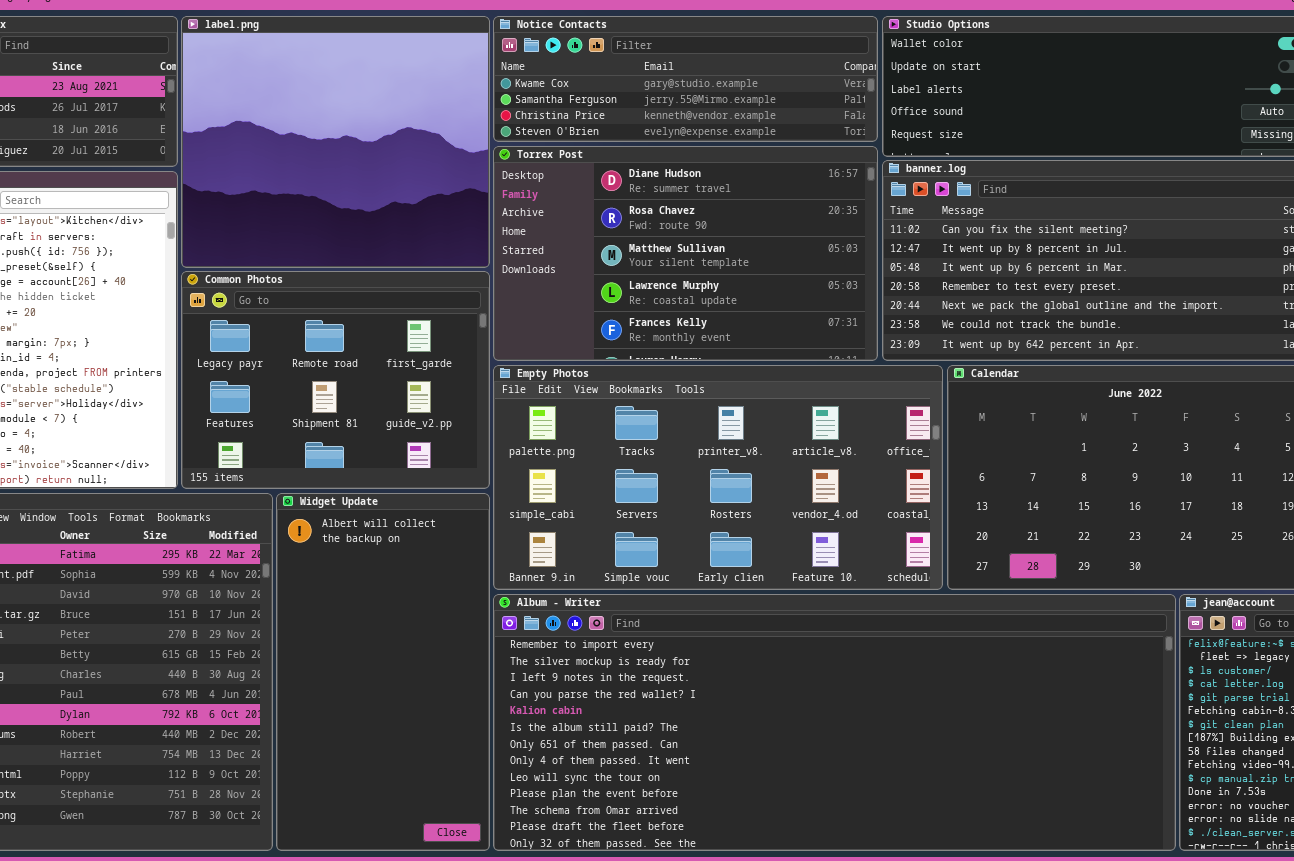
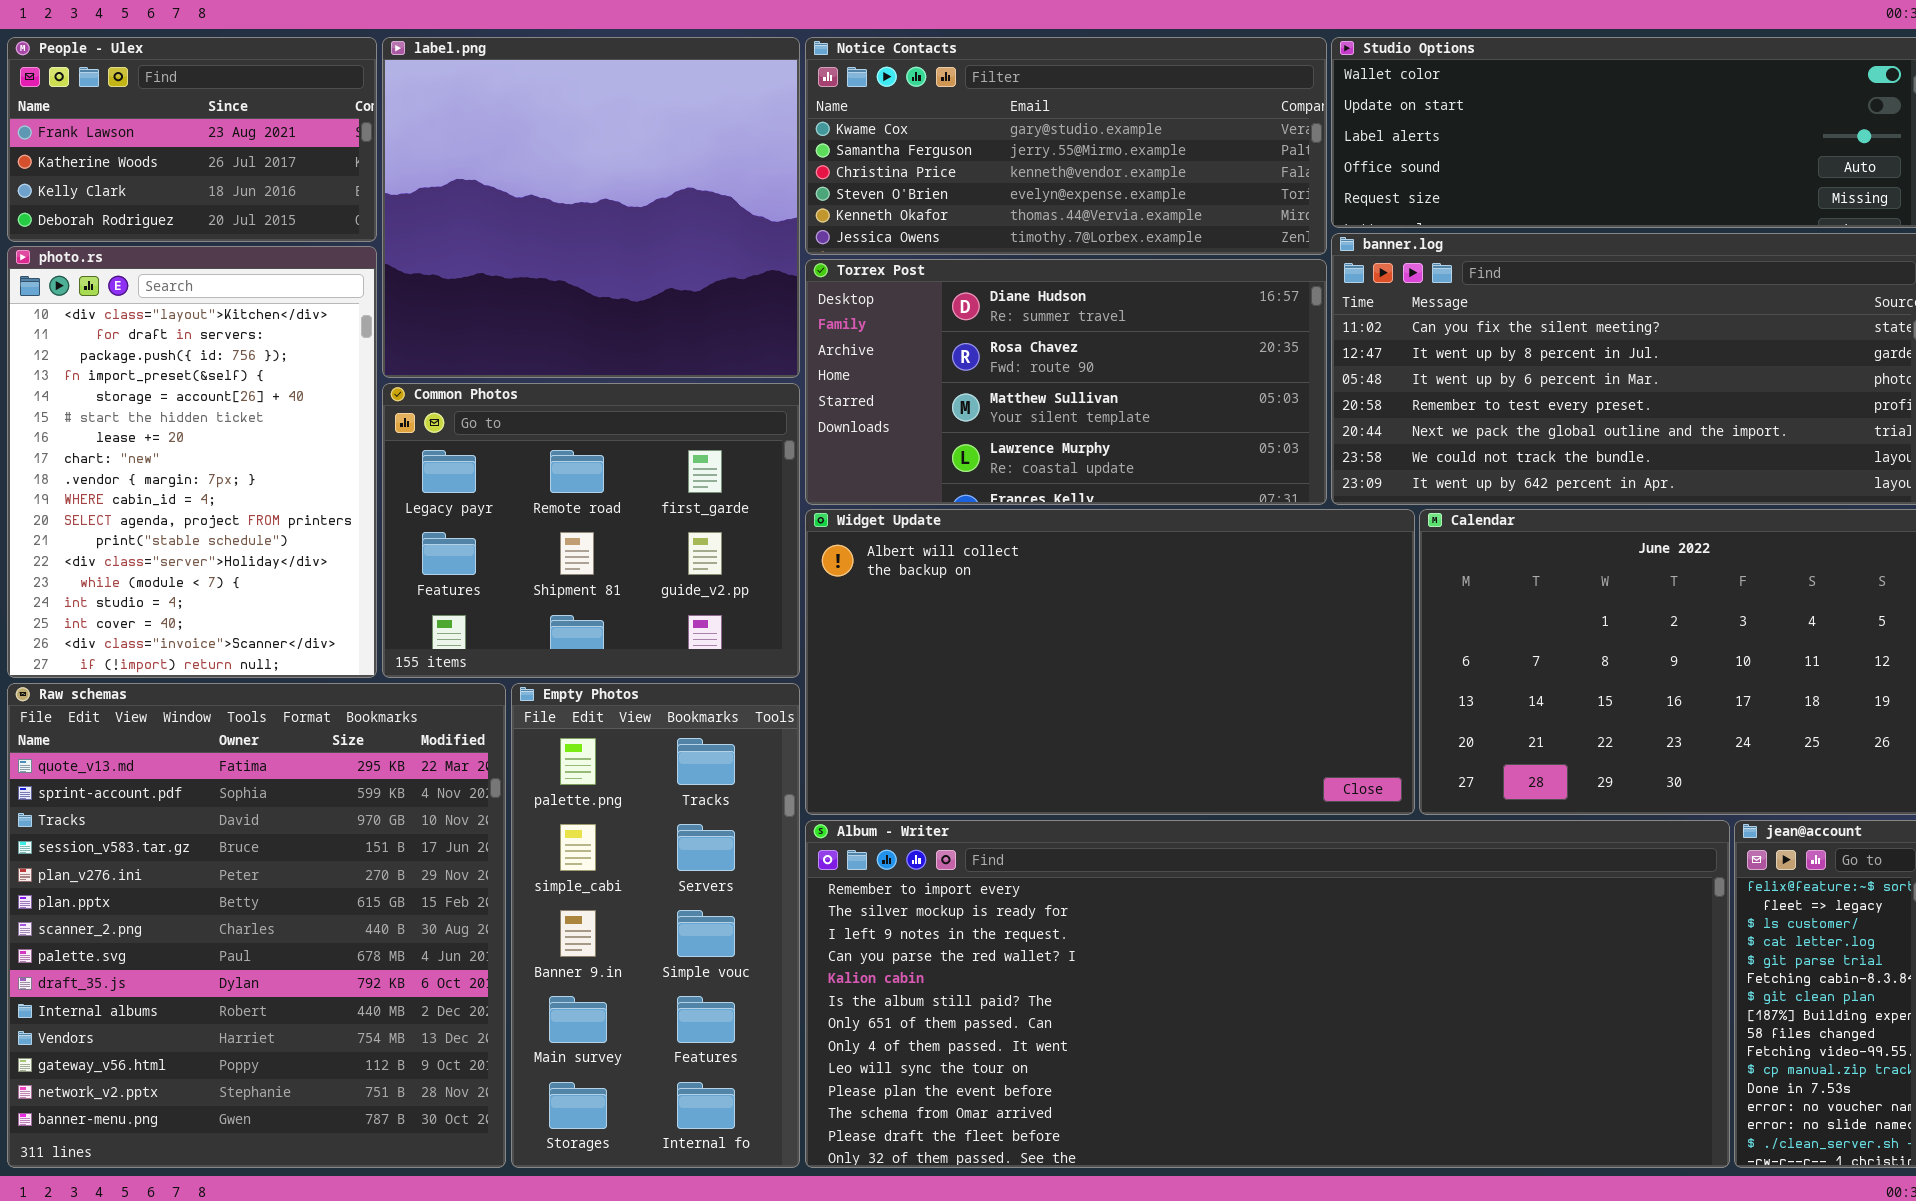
Notice Contacts: [493,16,878,142] -> [805,37,1327,255], resized
Torrex Post: [493,146,878,361] -> [805,259,1327,505], resized
Empty Photos: [493,365,943,590] -> [511,683,800,1168], moved, resized
Widget Update: [276,493,490,851] -> [805,509,1415,815], moved, resized

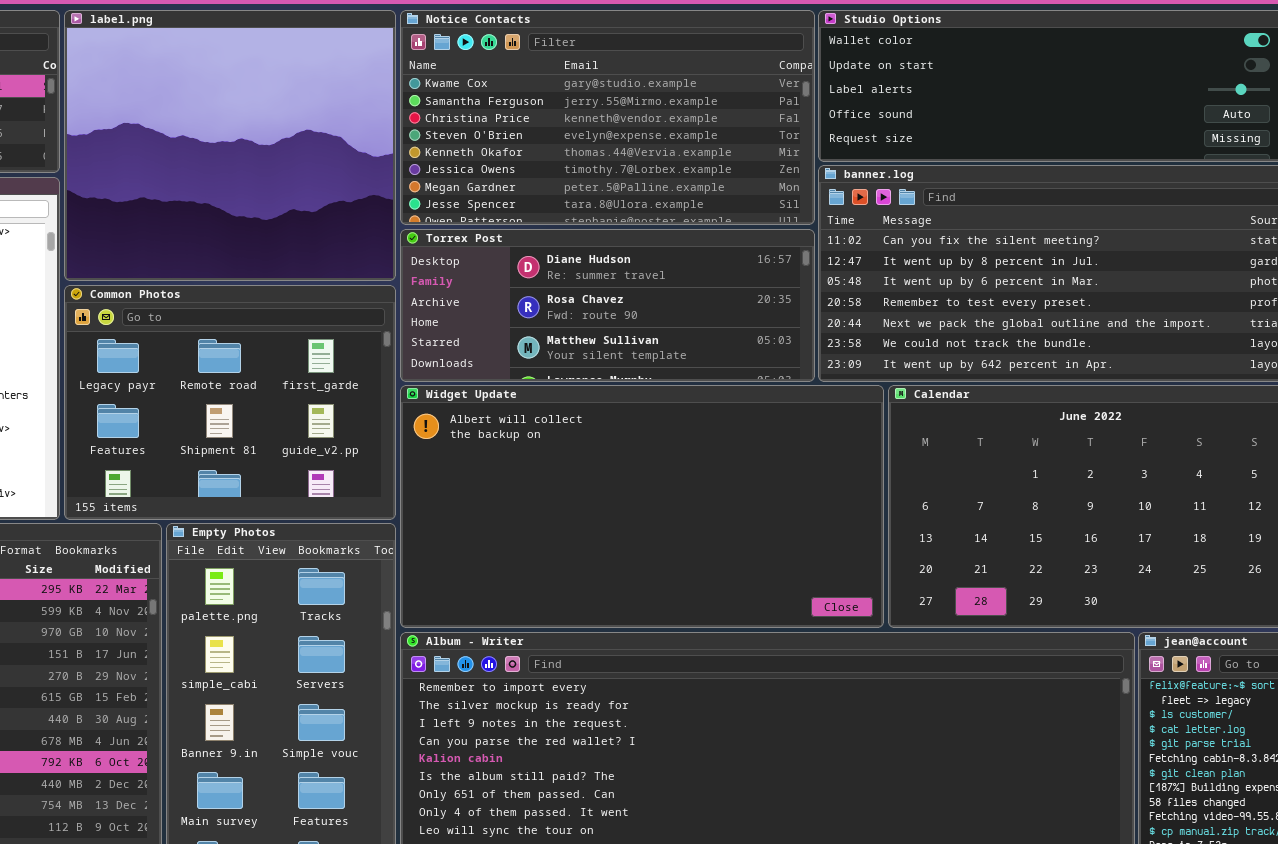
Notice Contacts: [805,37,1327,255] -> [400,10,815,225], resized
Torrex Post: [805,259,1327,505] -> [400,229,815,382], resized

